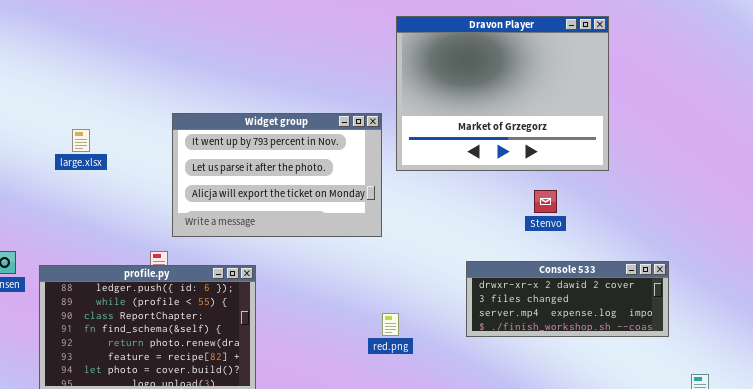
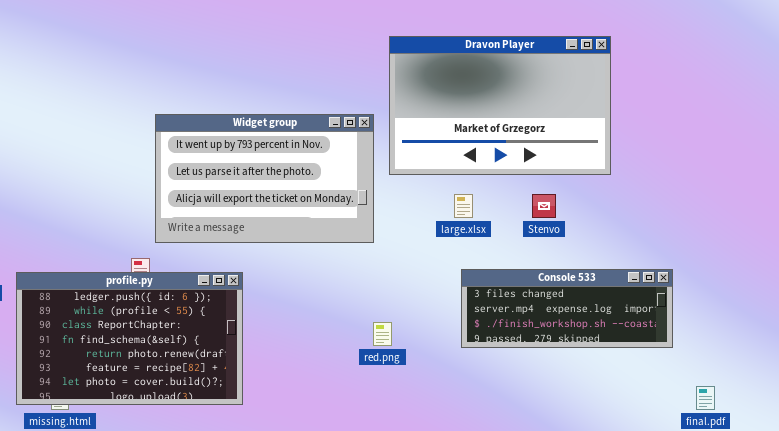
Dravon Player: [396,16,609,171] -> [389,36,611,175], resized
large.xlsx: [72,129,90,152] -> [454,194,473,218], moved
Console 533: [466,261,669,337] -> [461,269,673,348], scrolled down 1 row

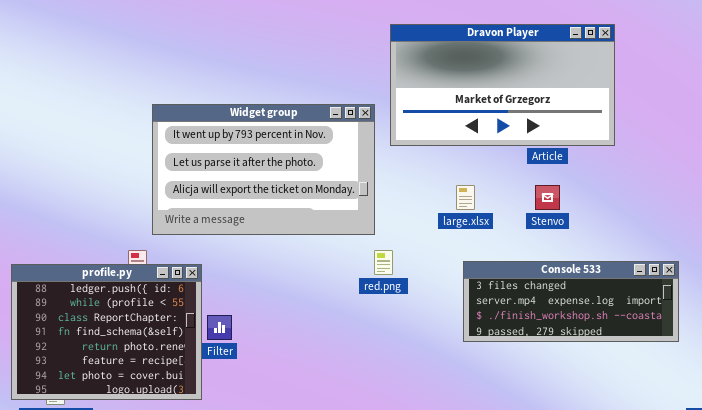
Dravon Player: [389,36,611,175] -> [390,24,615,146], resized
profile.py: [16,272,243,405] -> [11,264,202,400], resized
red.png: [373,322,392,346] -> [374,250,393,275], moved

